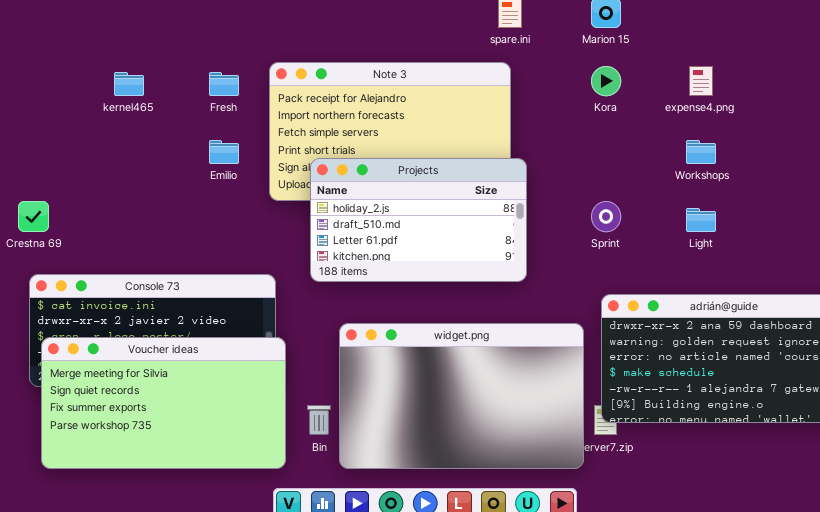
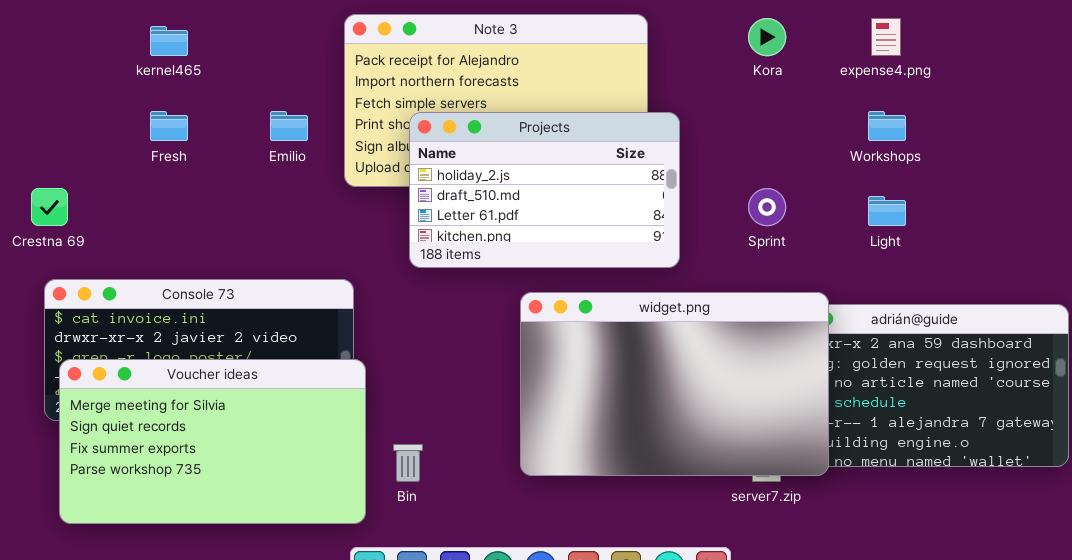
Fresh: [209,72,239,96] -> [150,111,188,141], moved
Projects: [310,158,527,282] -> [409,112,680,268], moved
widget.png: [339,323,584,469] -> [520,292,829,476], moved

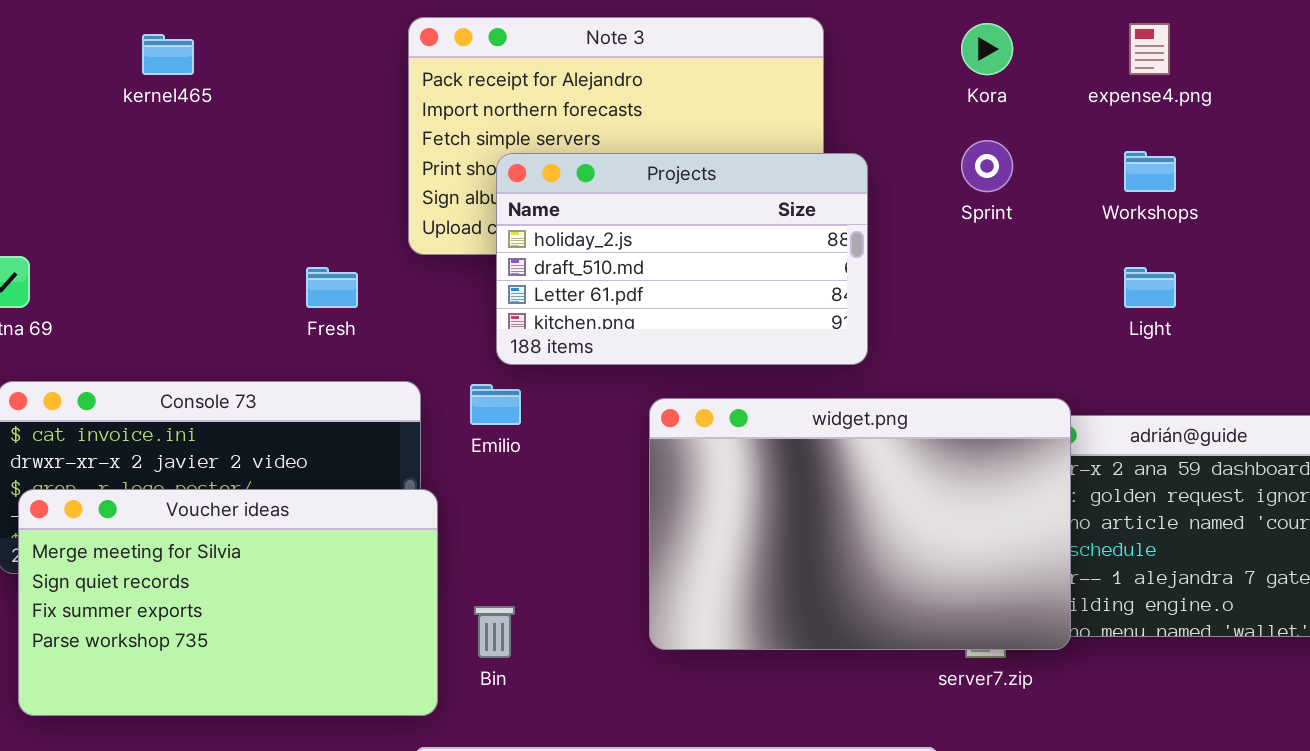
Fresh: [150,111,188,141] -> [306,267,358,308], moved
Emilio: [270,111,308,141] -> [470,384,521,425], moved
Sprint: [748,188,786,226] -> [961,140,1013,192], moved

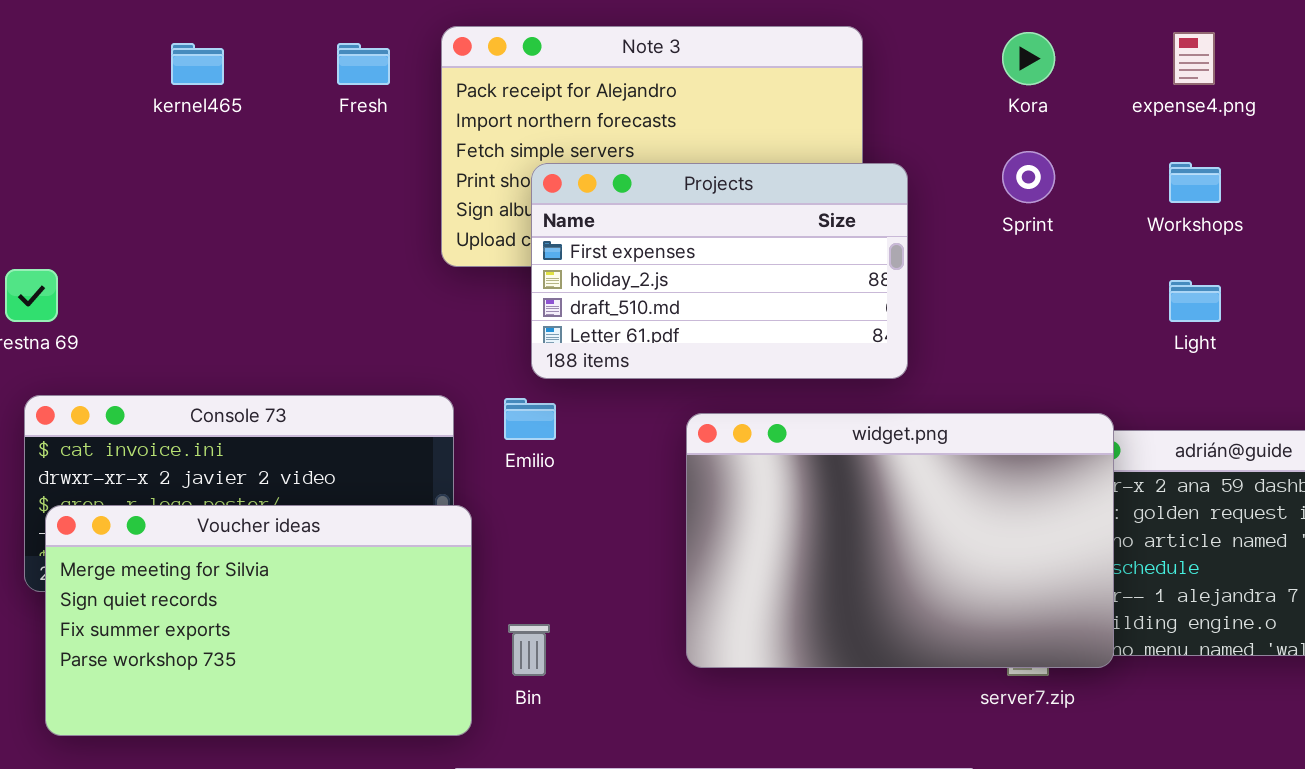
Projects: [496,153,868,365] -> [531,163,908,379], scrolled up 1 row
Fresh: [306,267,358,308] -> [337,43,390,85], moved

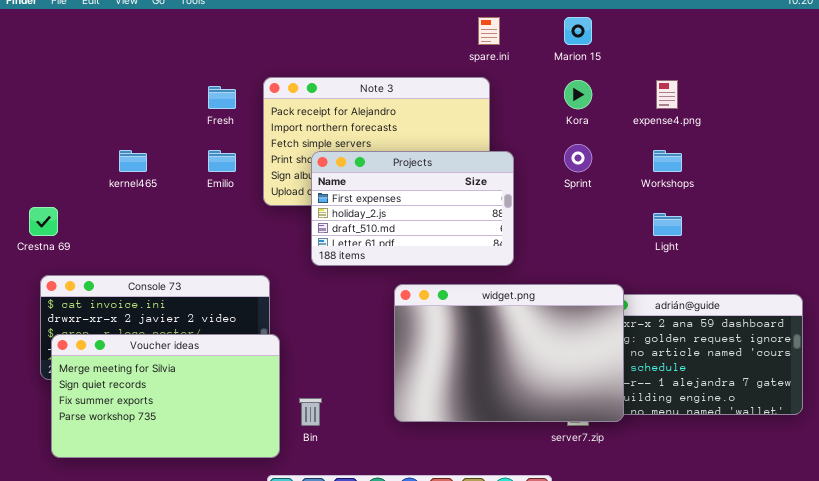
kernel465: [171,43,224,85] -> [119,150,147,172], moved
Emilio: [504,398,556,440] -> [208,150,236,172], moved

